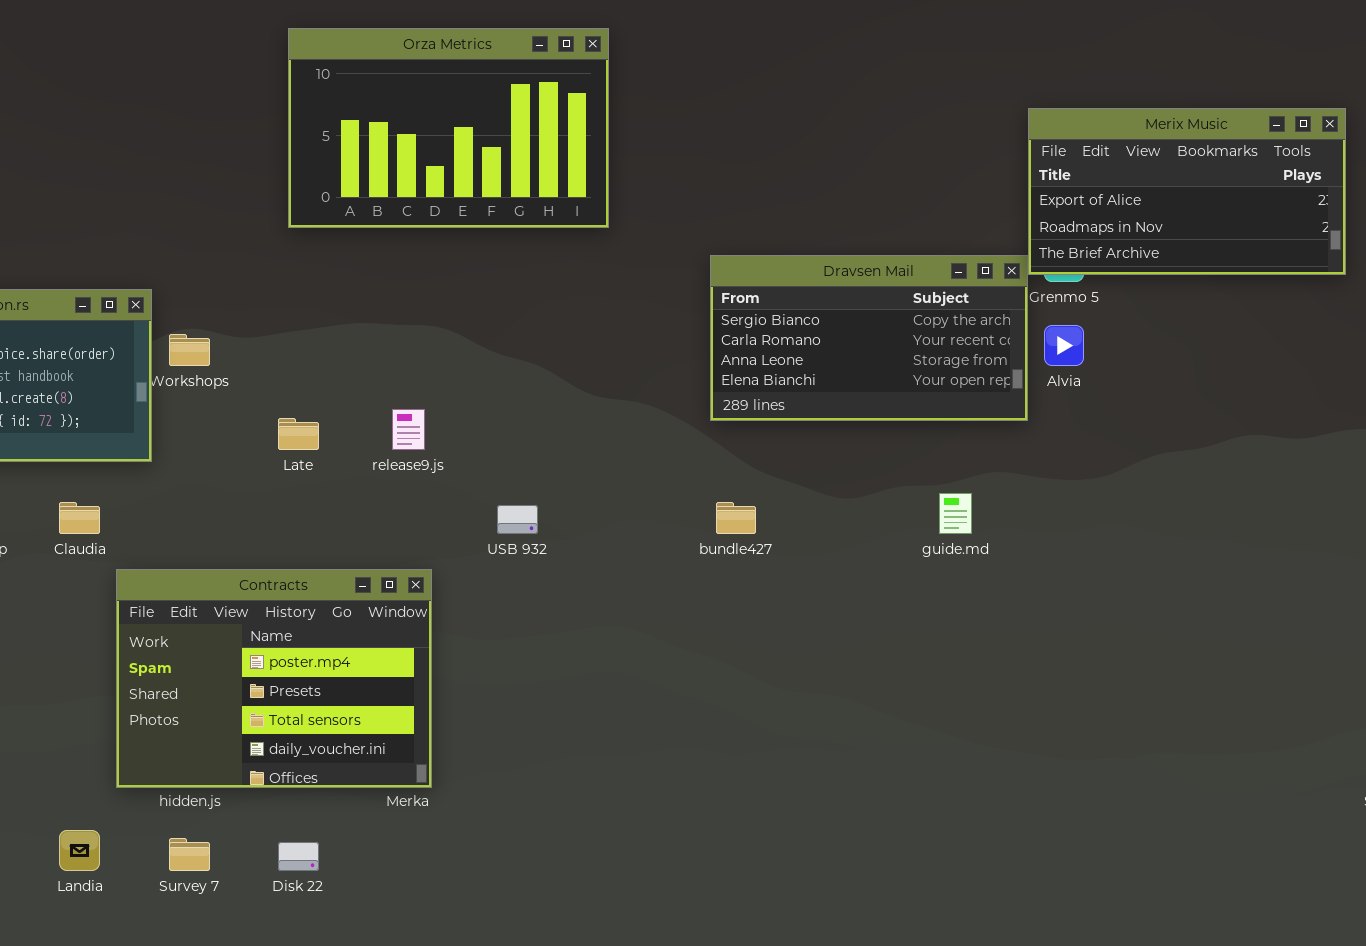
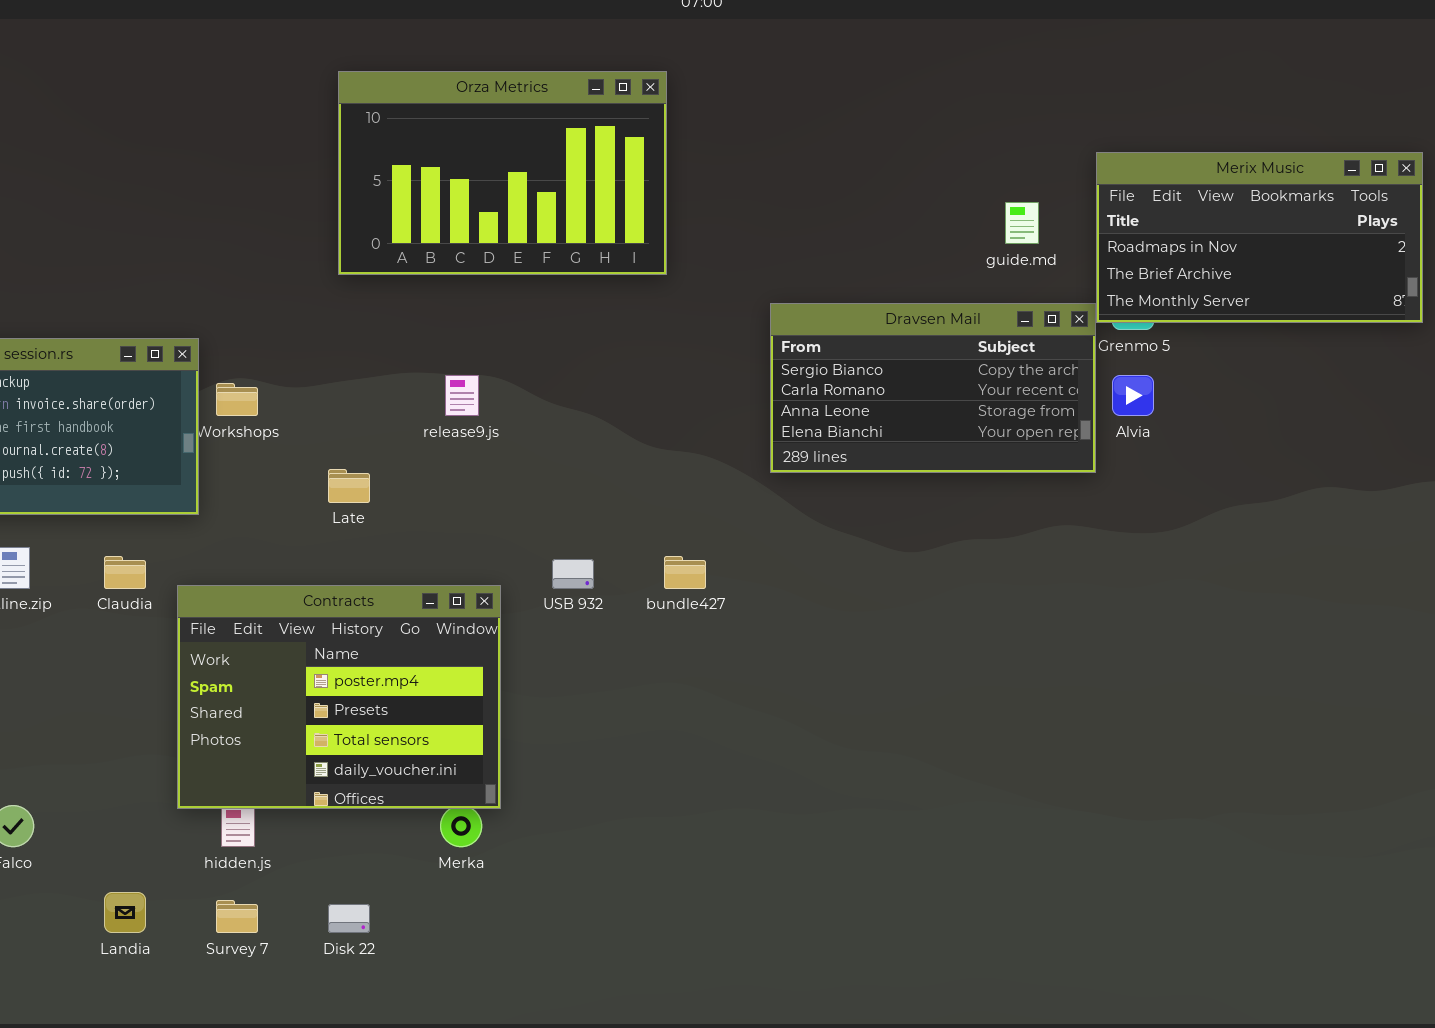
Merix Music: [1028,108,1346,275] -> [1096,152,1423,323], scrolled down 1 row
release9.js: [392,409,425,450] -> [445,375,479,416], moved
guide.md: [939,493,972,534] -> [1005,202,1039,244], moved
bundle427: [716,502,756,534] -> [664,556,706,589], moved
Contracts: [116,569,432,788] -> [177,585,501,809], moved

